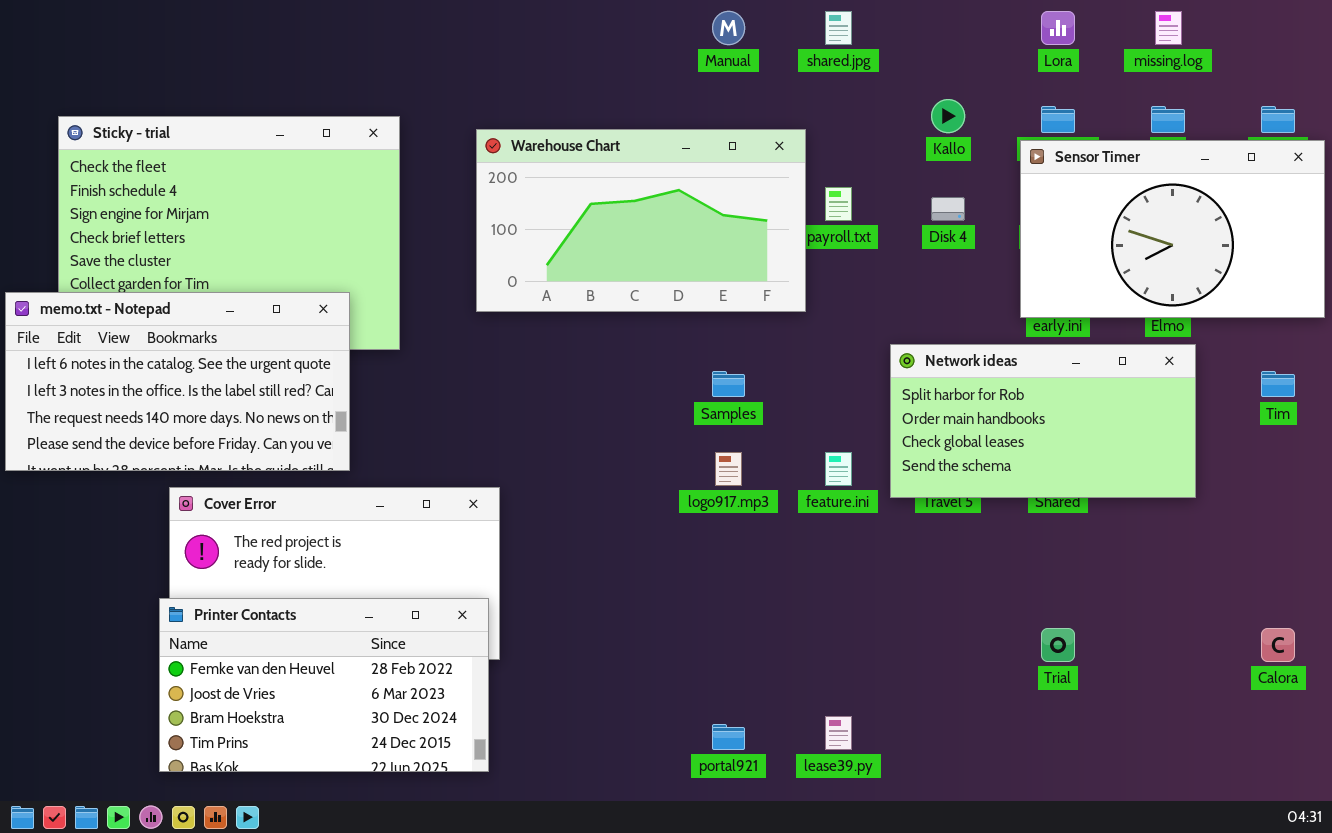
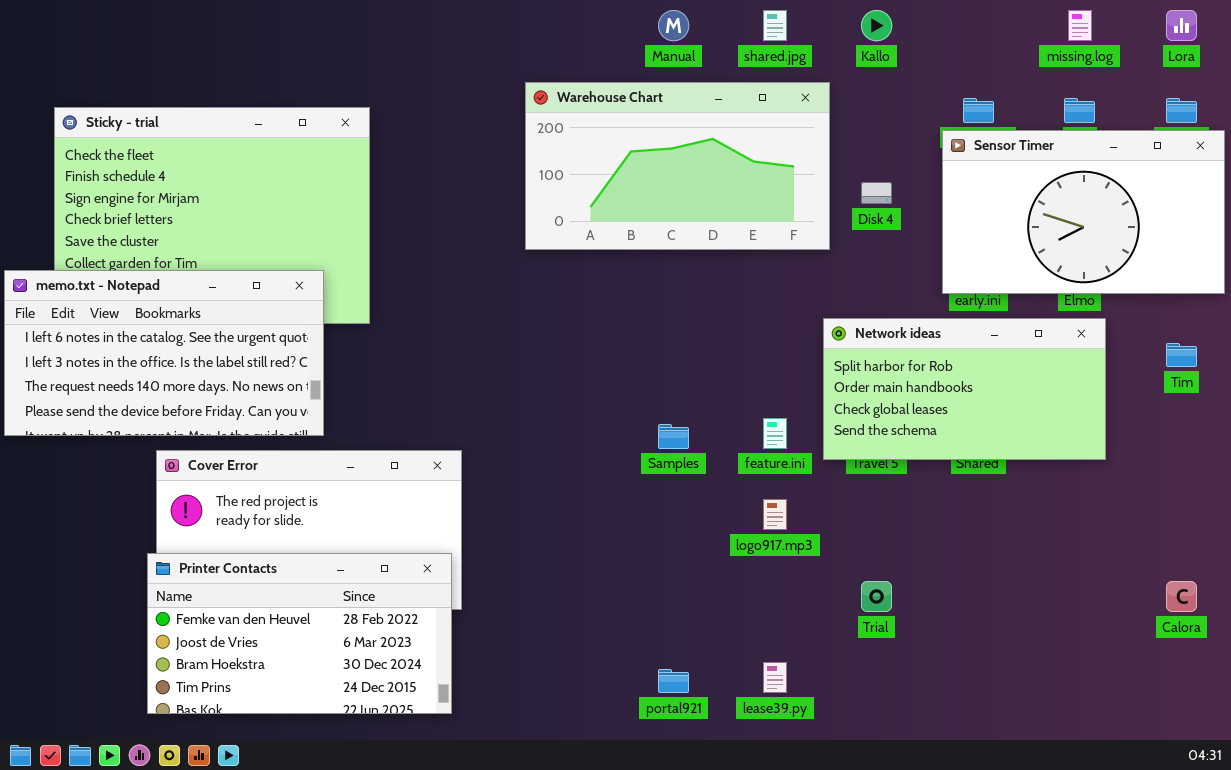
Lora: [1041,11,1075,45] -> [1166,10,1197,41], moved
Kallo: [931,99,965,133] -> [861,10,892,41], moved
Warehouse Chart: [476,129,806,312] -> [525,82,830,250], moved
Samples: [712,371,745,397] -> [658,424,689,449], moved
logo917.mp3: [715,452,742,486] -> [763,499,787,530], moved
Trial: [1041,628,1075,662] -> [861,581,892,612], moved

